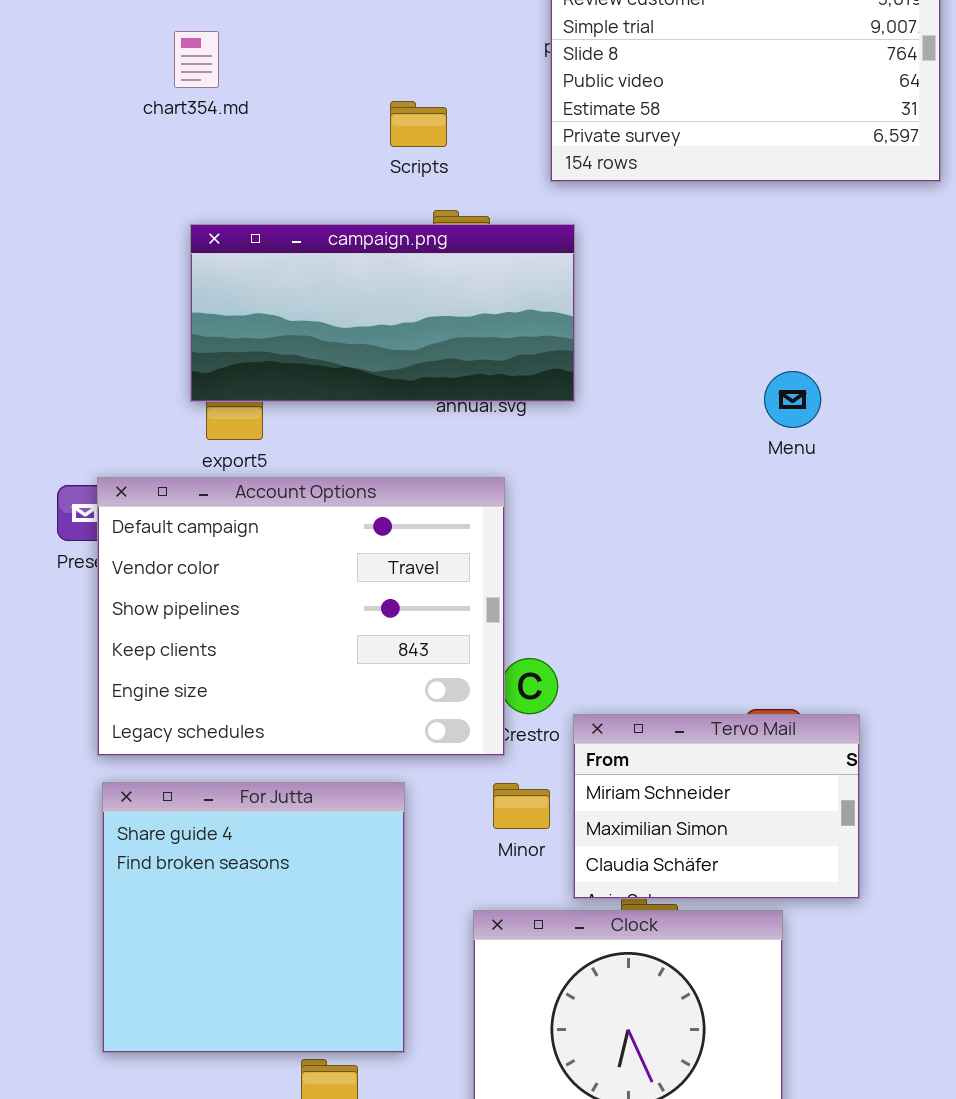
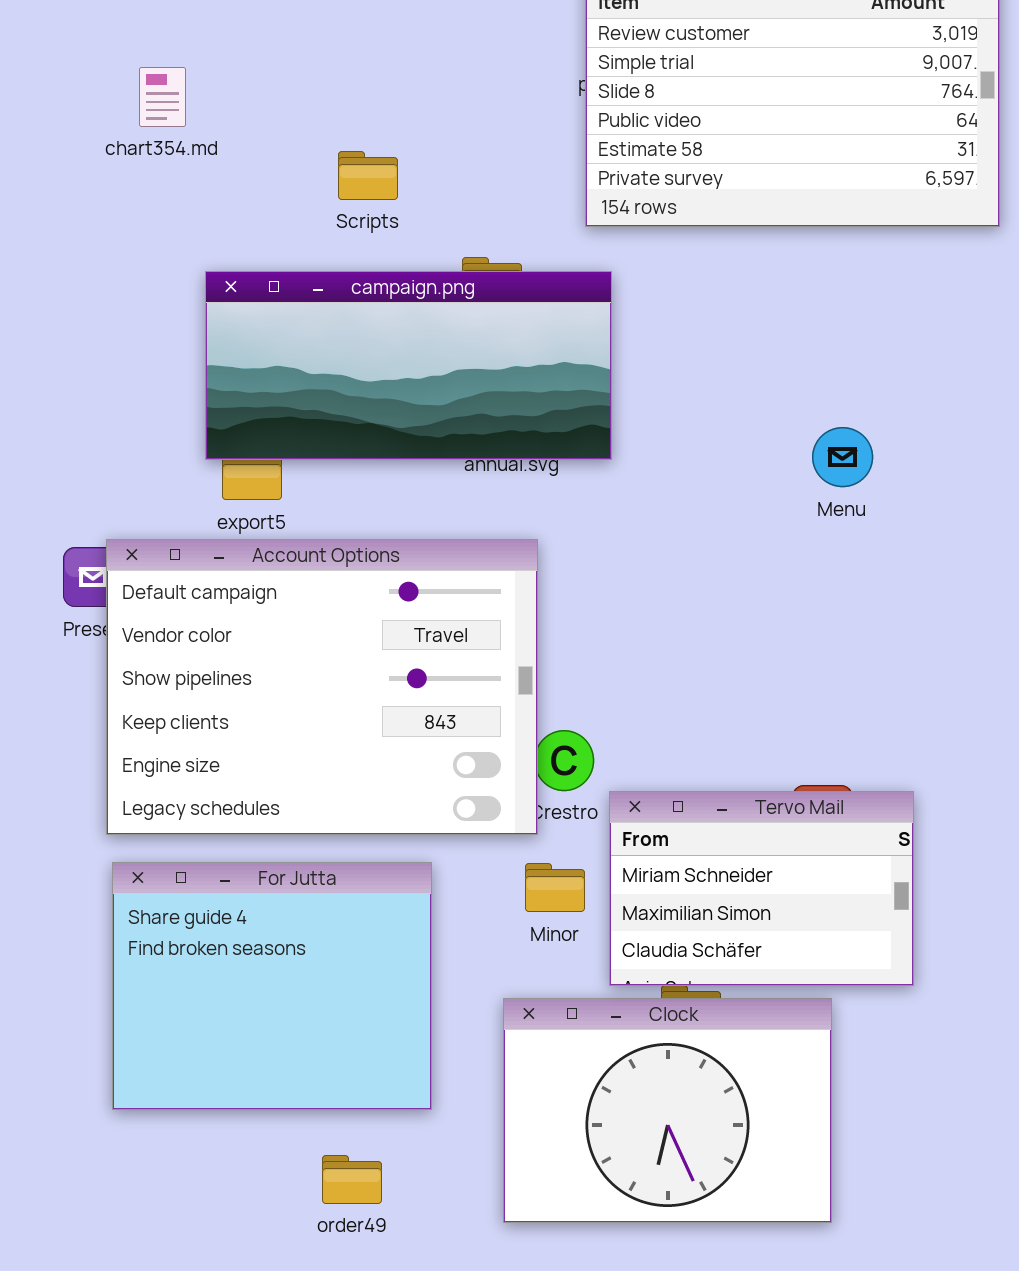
chart354.md: [174,31,219,88] -> [139,67,186,127], moved
Scripts: [390,101,447,147] -> [338,151,398,200], moved
For Jutta: [102,782,405,1053] -> [112,862,432,1110], resized

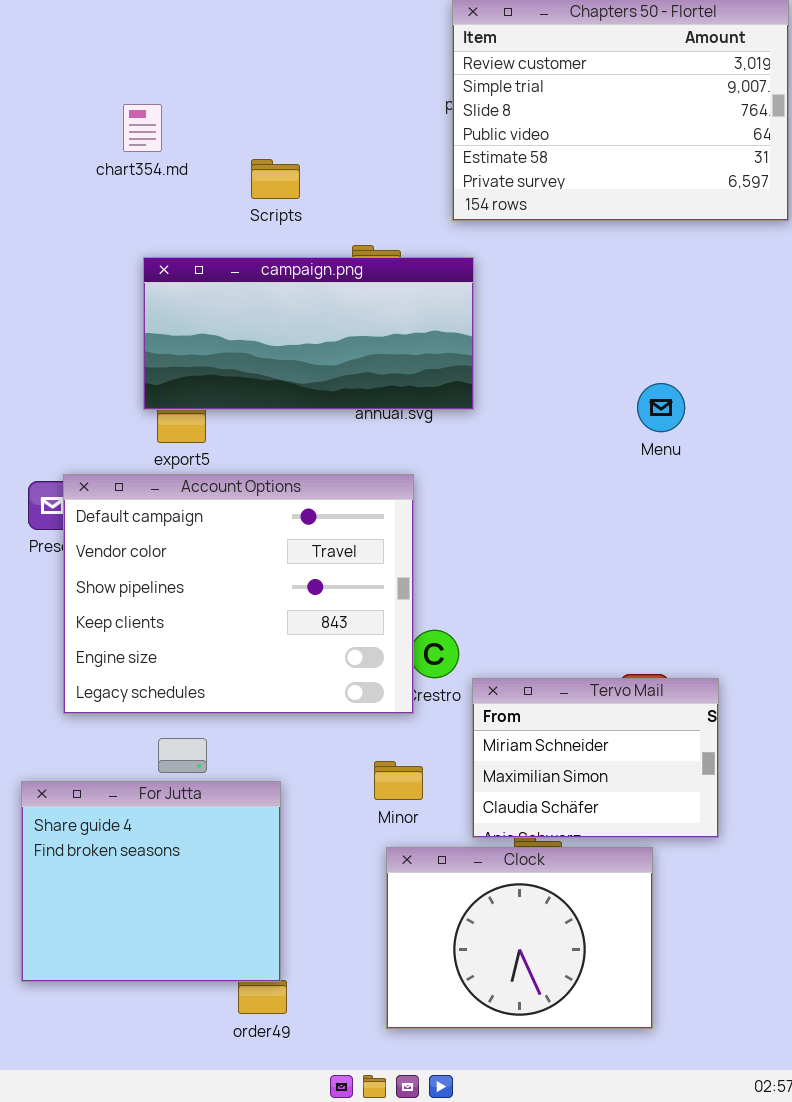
chart354.md: [139,67,186,127] -> [123,104,162,152], moved
For Jutta: [112,862,432,1110] -> [21,781,281,982], moved
Minor: [525,863,585,912] -> [374,761,423,800], moved

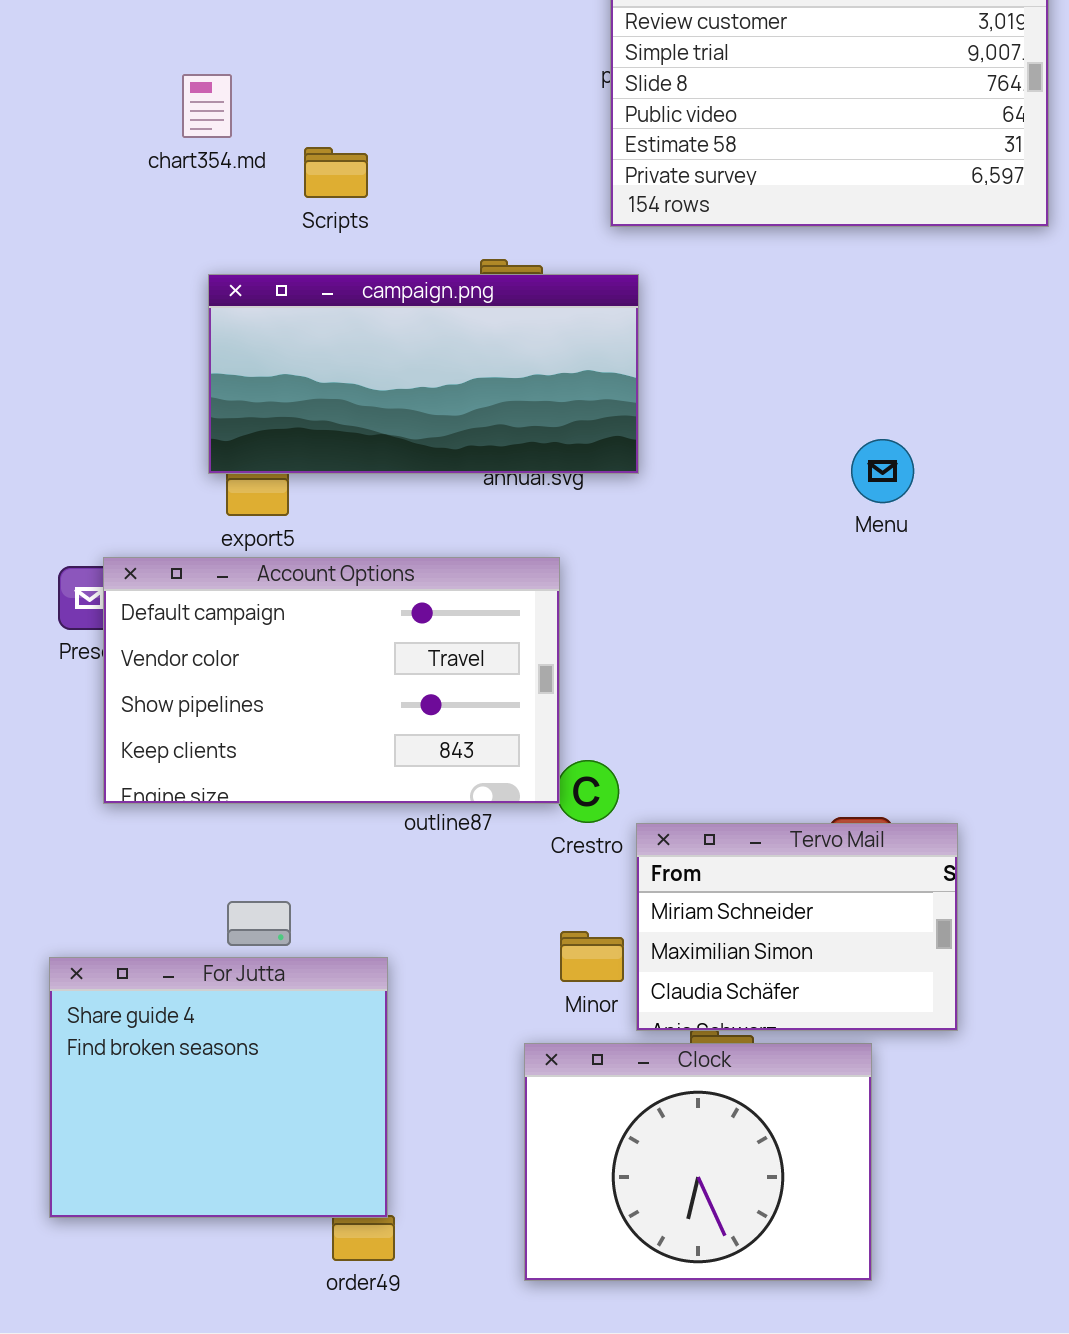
Scripts: [251,159,300,199] -> [304,147,368,198], moved
Account Options: [63,474,414,714] -> [103,557,560,804], resized
Minor: [374,761,423,800] -> [560,931,624,982], moved

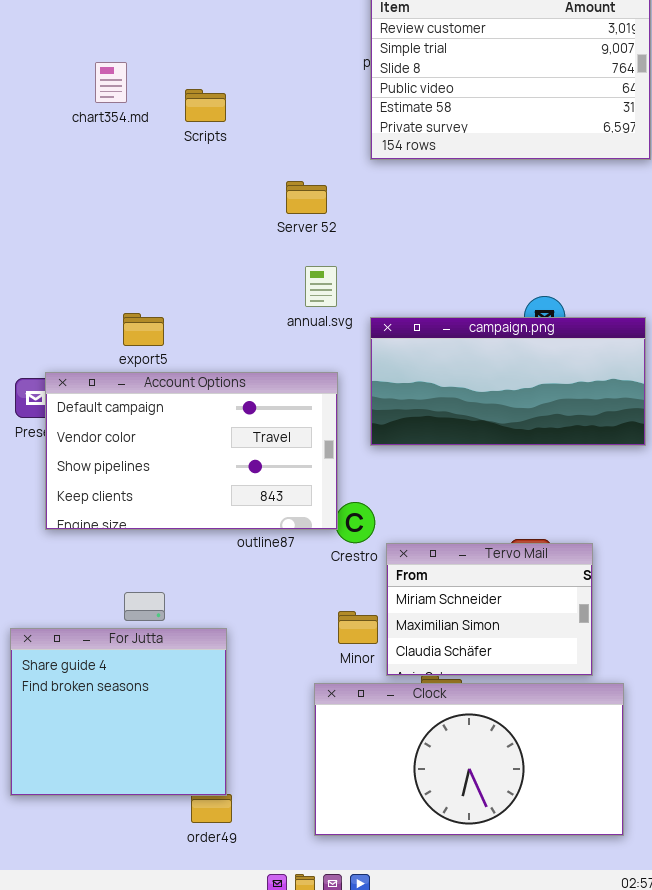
Scripts: [304,147,368,198] -> [185,89,226,122], moved
campaign.png: [208,274,639,474] -> [370,317,646,446], moved
Clock: [524,1043,872,1281] -> [314,683,624,836], resized

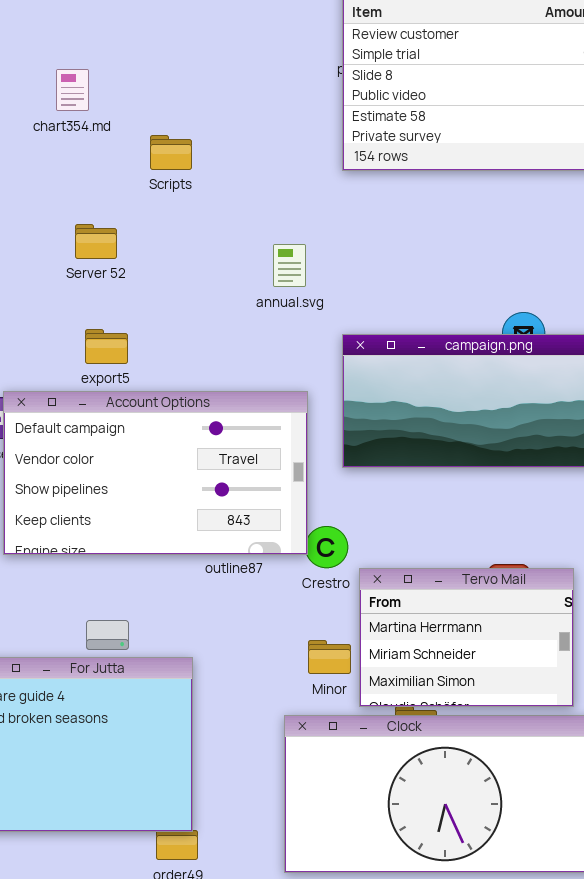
Scripts: [185,89,226,122] -> [150,135,192,170], moved
Server 52: [286,181,327,214] -> [75,224,117,259], moved
annual.svg: [305,266,337,307] -> [273,244,306,287], moved
Tervo Mail: [386,543,593,676] -> [359,568,574,707], scrolled up 1 row

